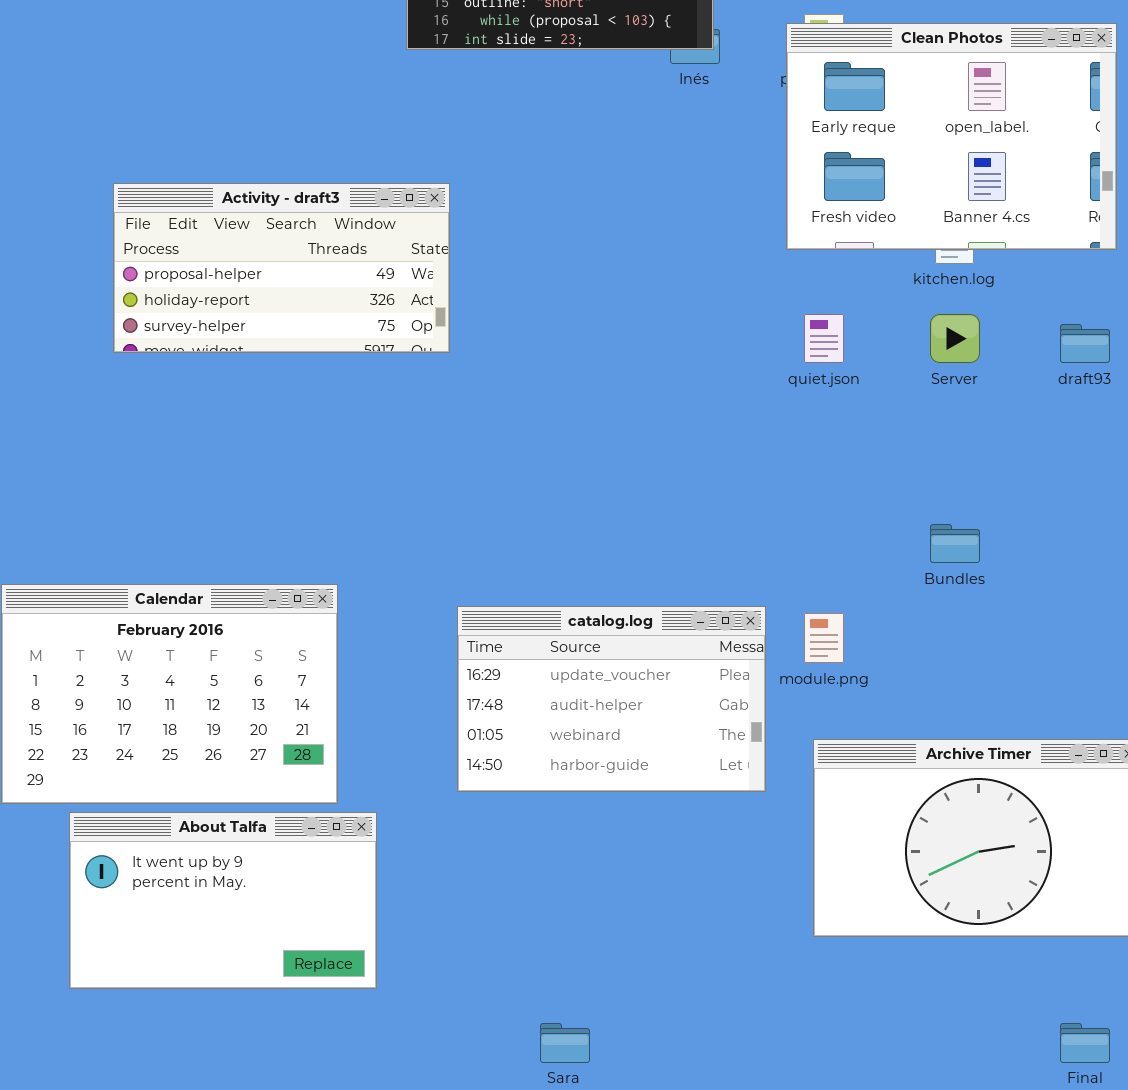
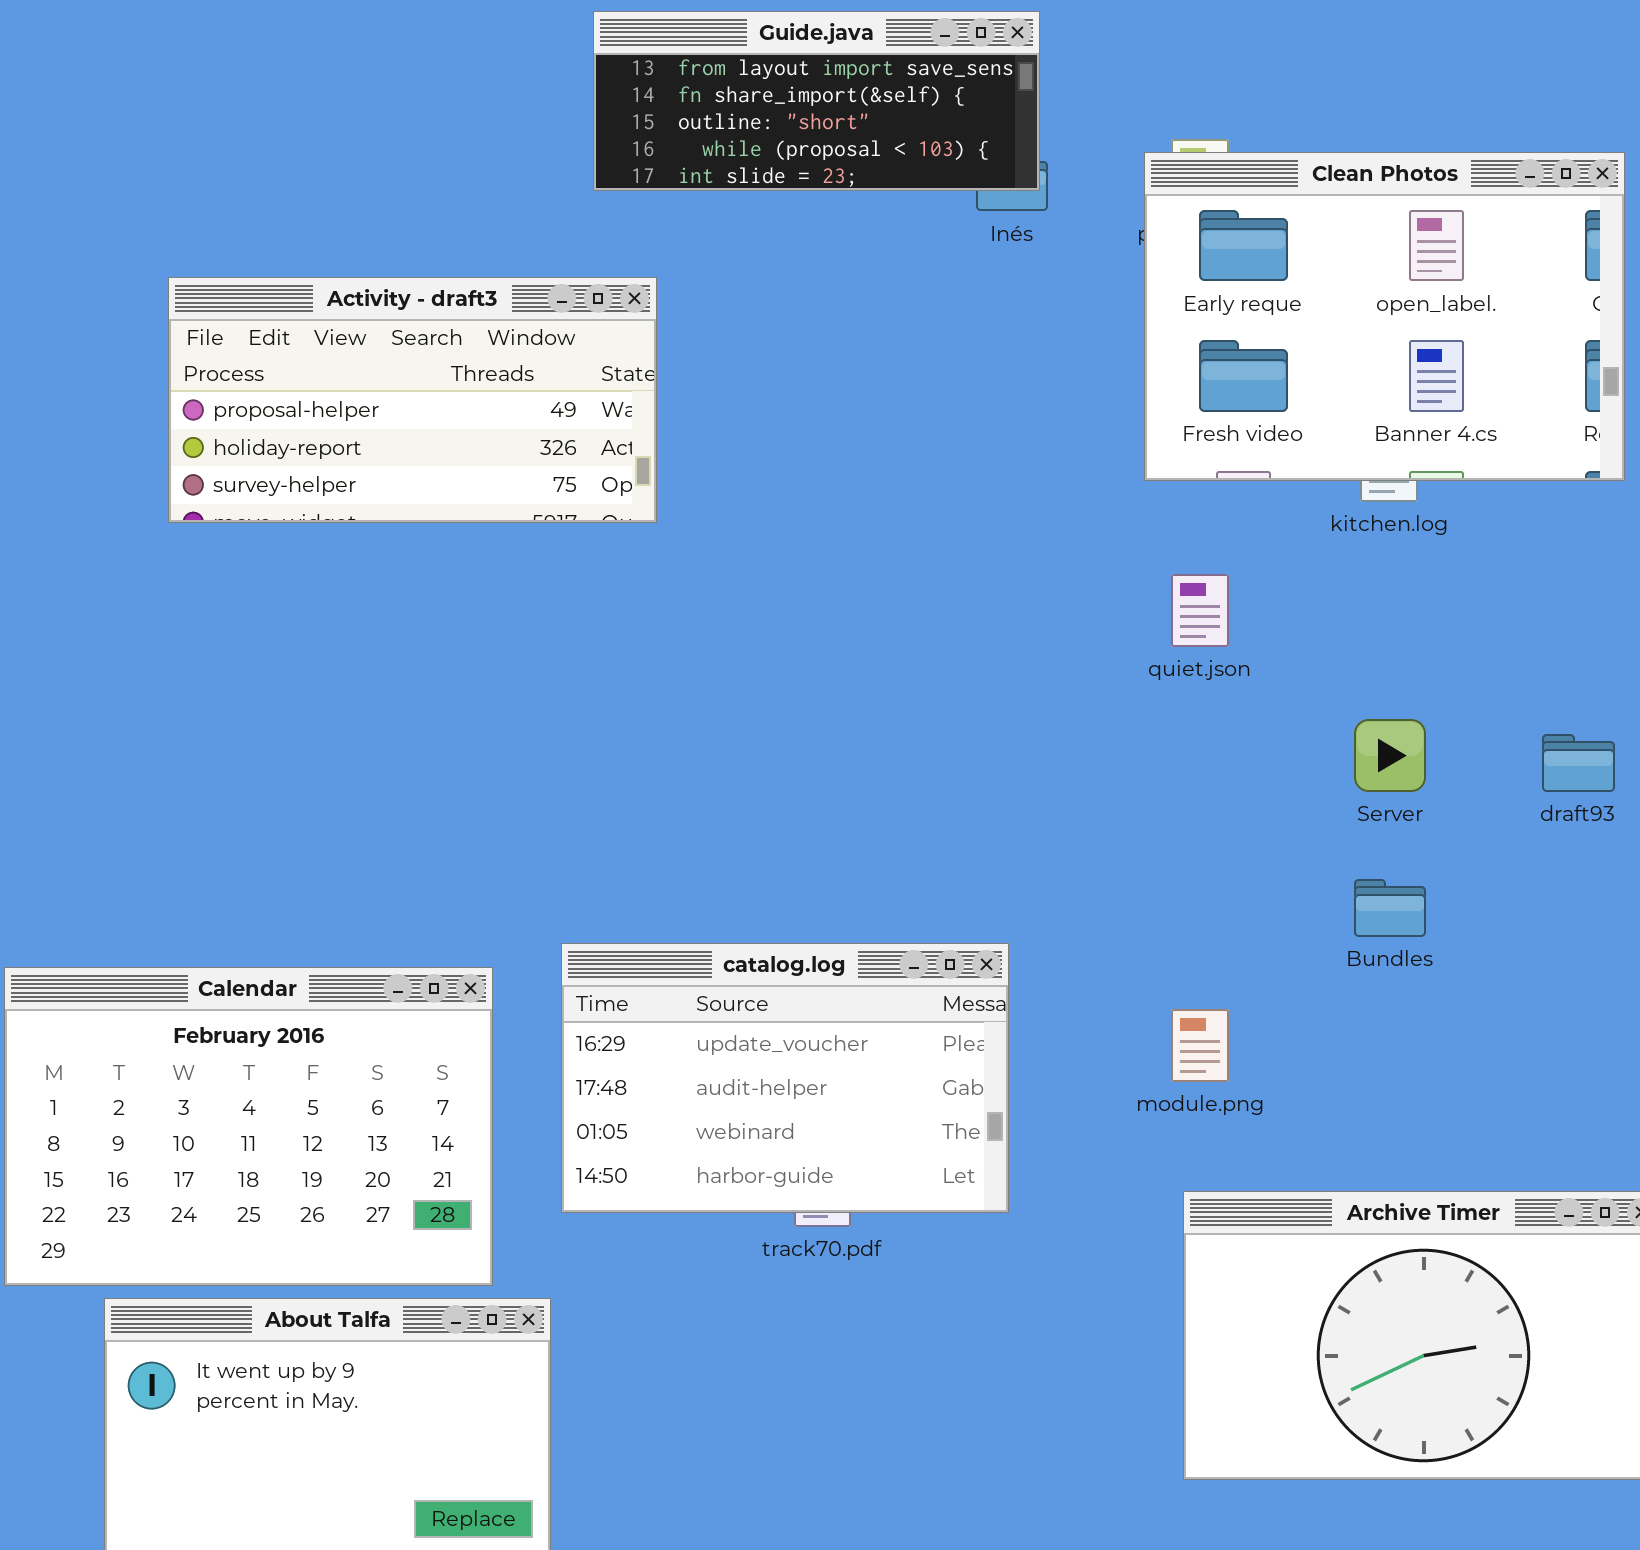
Activity - draft3: [113,183,450,353] -> [168,277,657,523], moved
Server: [930,314,980,363] -> [1354,719,1426,792], moved
draft93: [1060,324,1110,363] -> [1542,734,1615,792], moved
catalog.log: [457,606,766,792] -> [561,943,1009,1213], moved

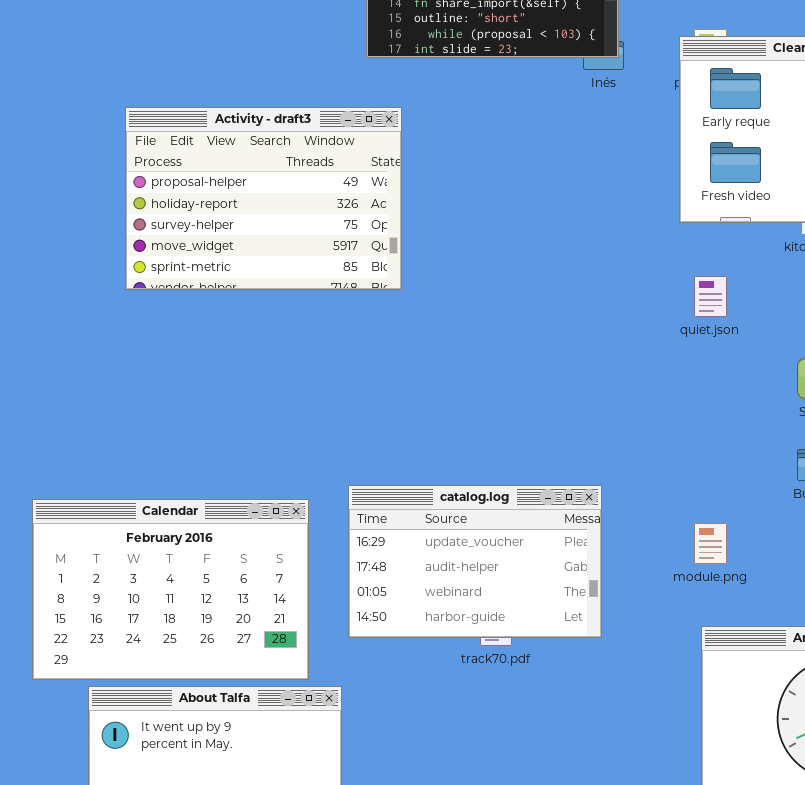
Activity - draft3: [168,277,657,523] -> [125,107,402,290], resized

